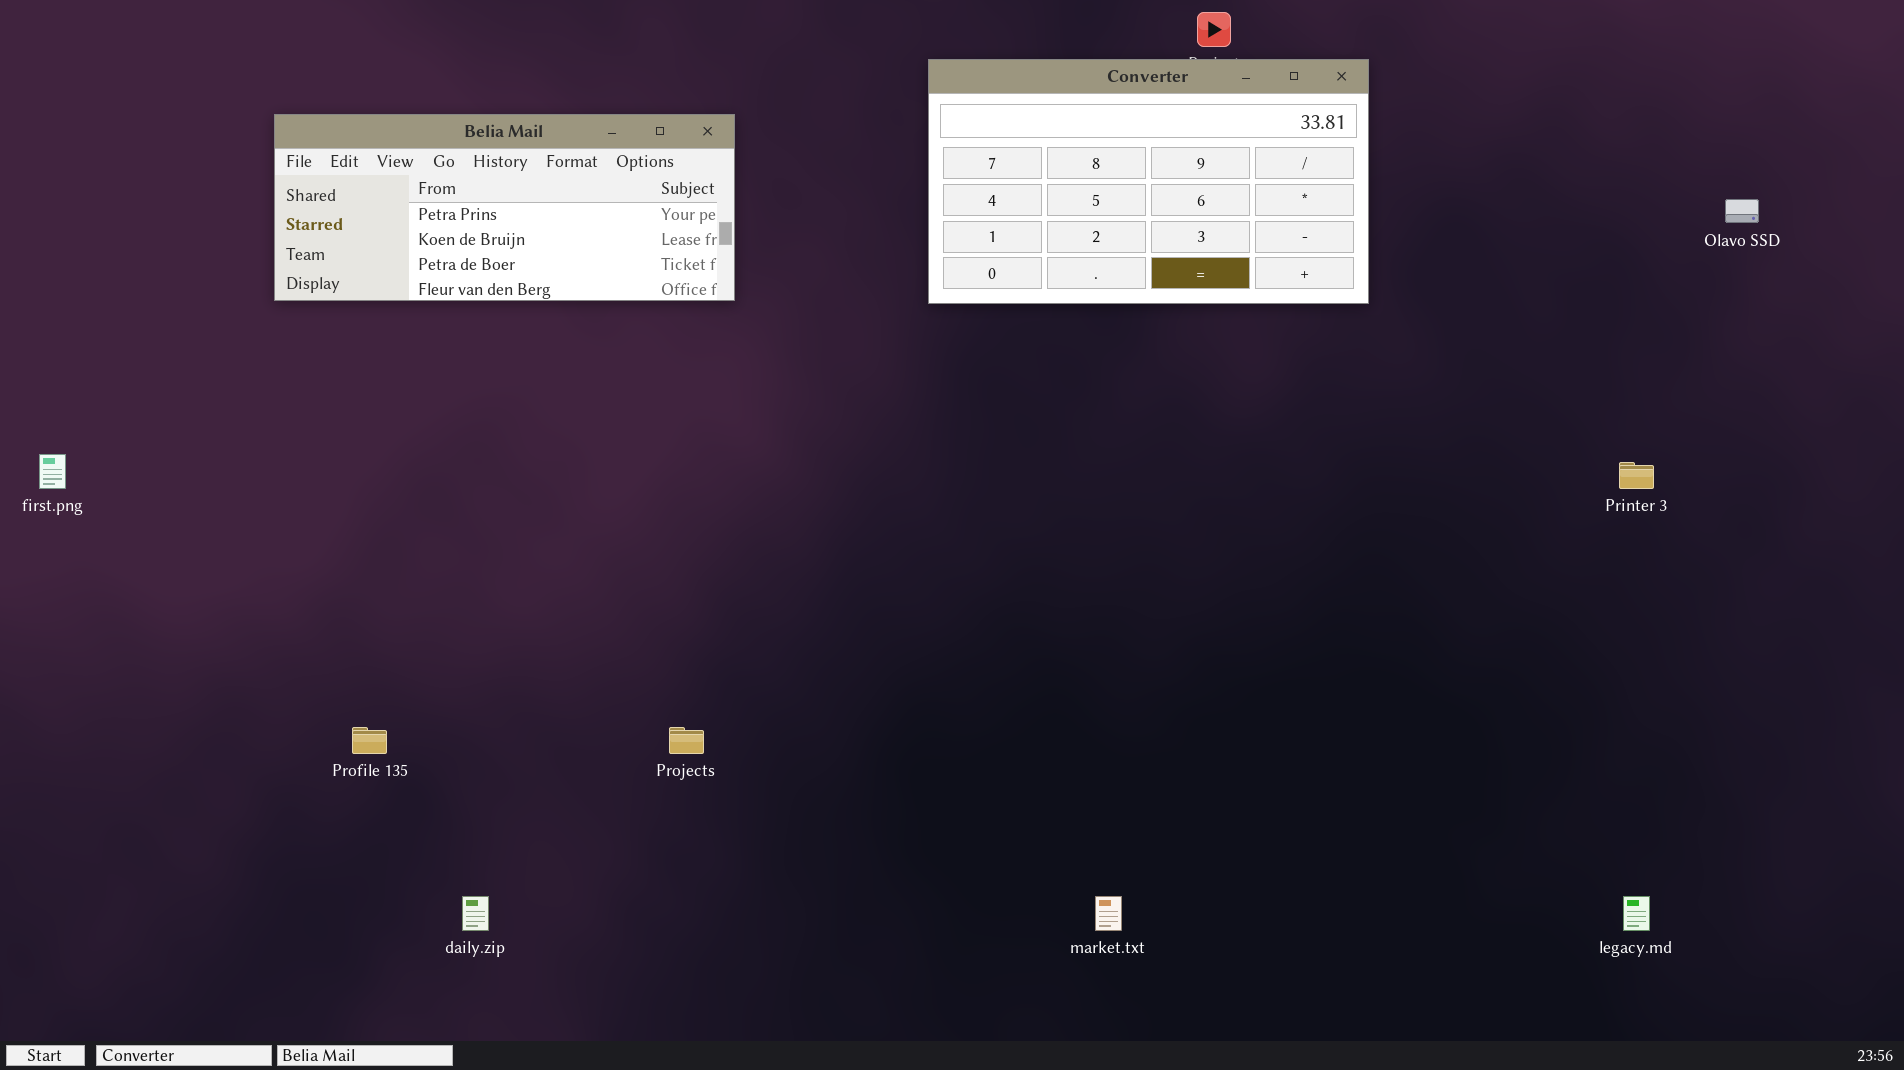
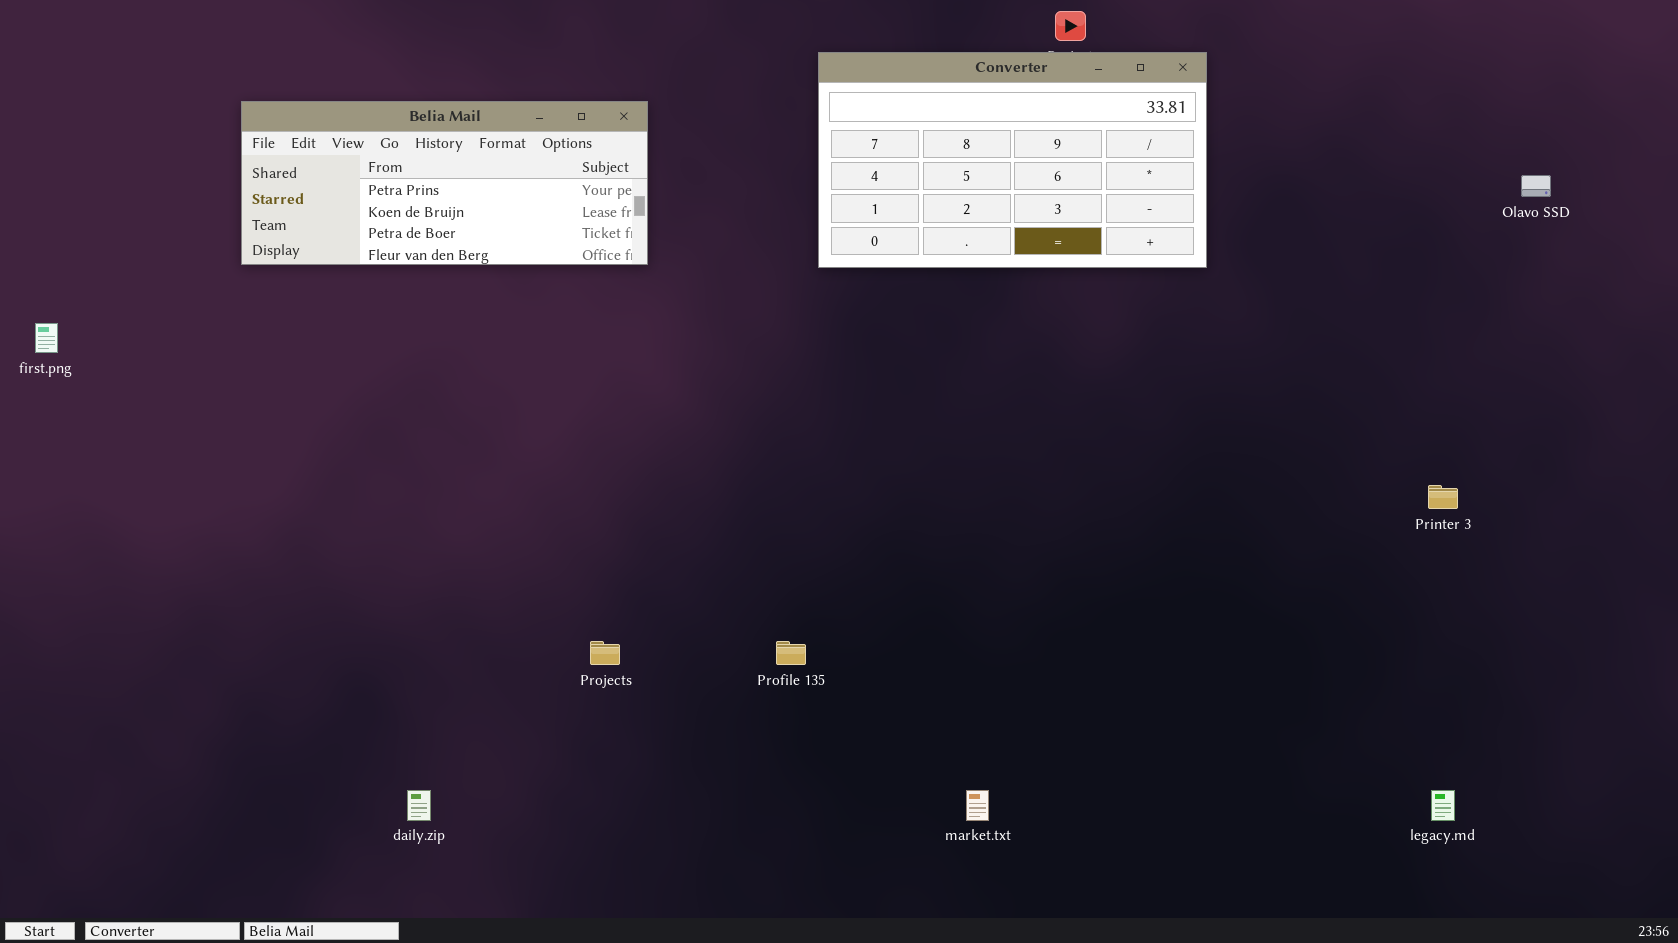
first.png: [39,454,66,489] -> [35,323,58,353], moved
Printer 3: [1619,462,1654,489] -> [1428,485,1458,509], moved
Profile 135: [352,727,387,754] -> [776,641,806,665], moved

